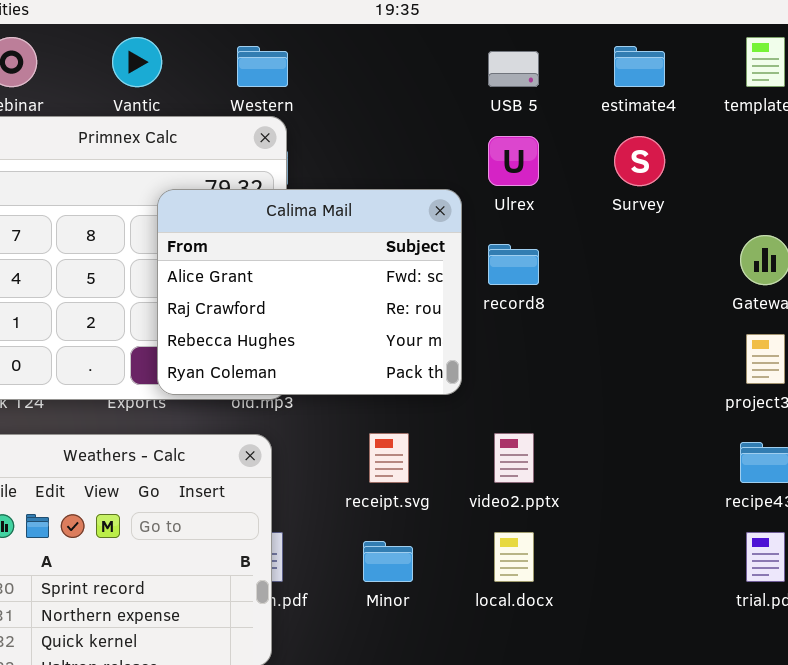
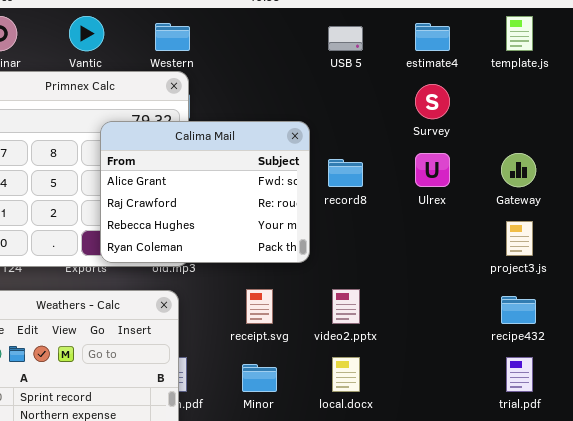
Ulrex: [488,136,539,186] -> [415,153,450,187], moved

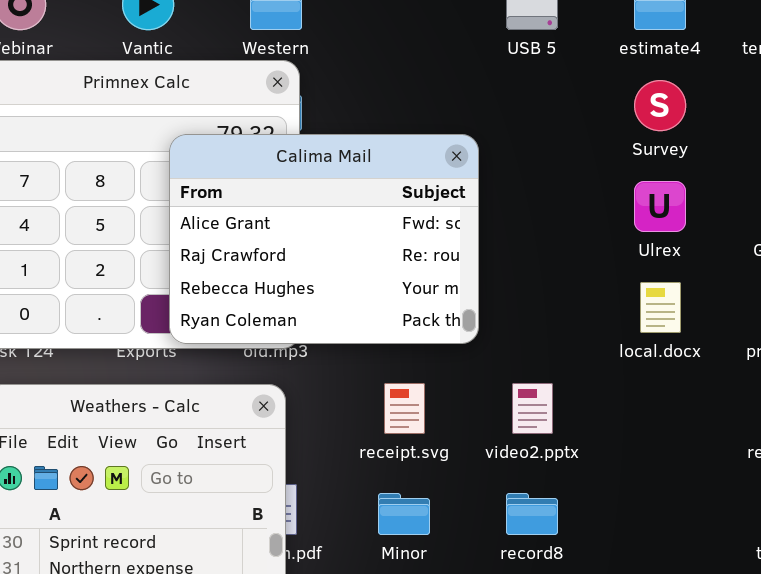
record8: [328,159,363,187] -> [506,493,558,535], moved
local.docx: [332,357,360,392] -> [640,282,681,333], moved

